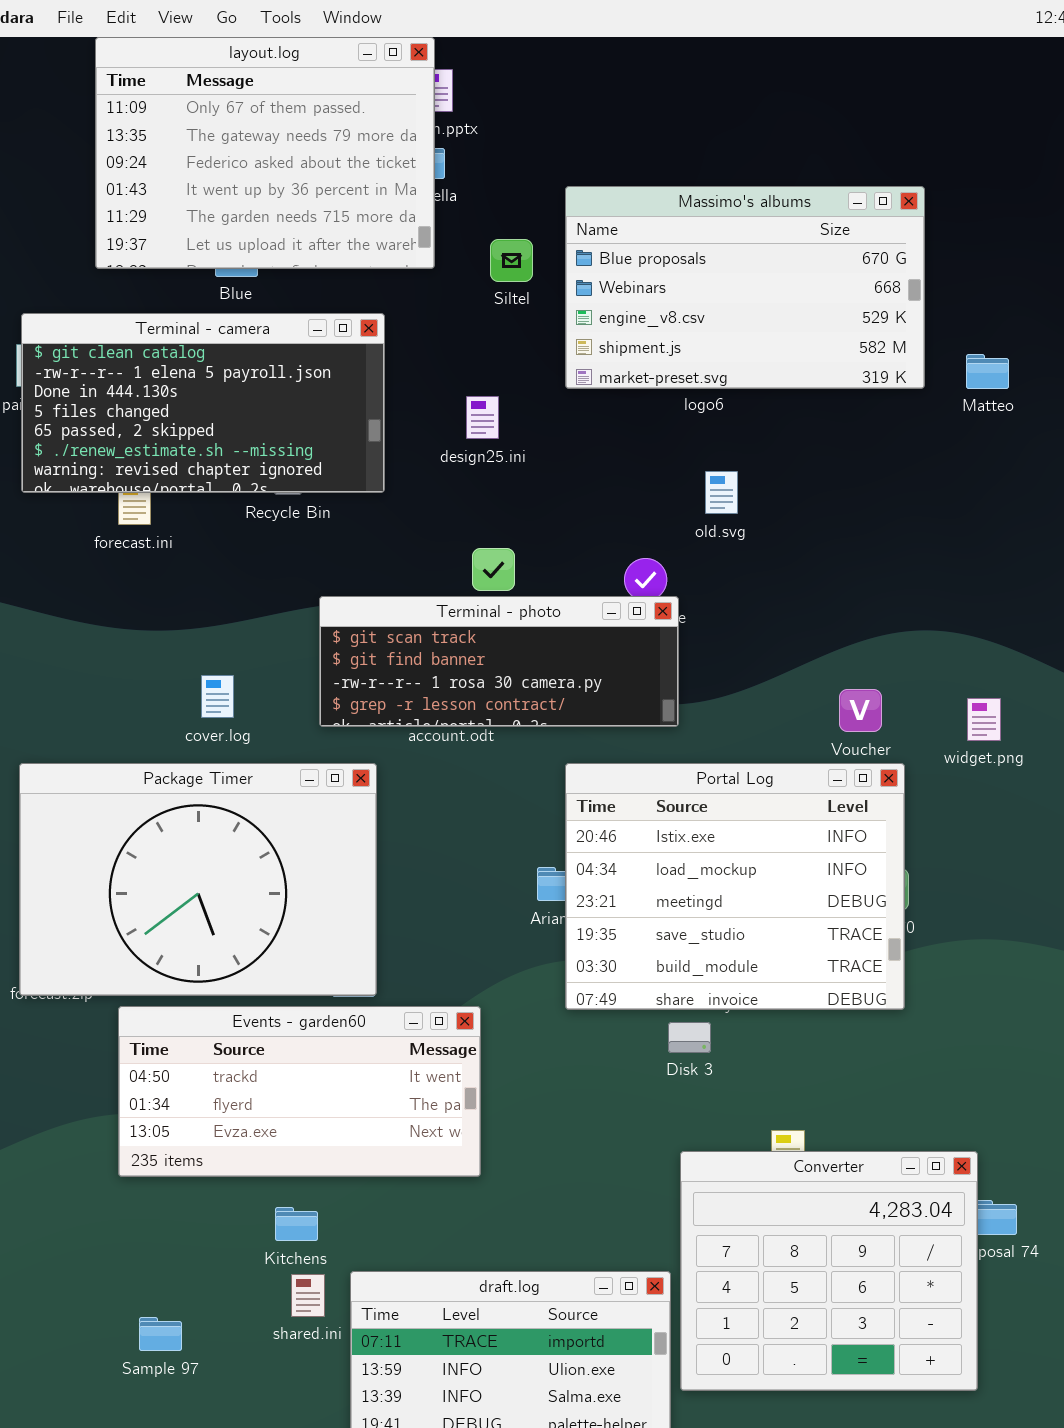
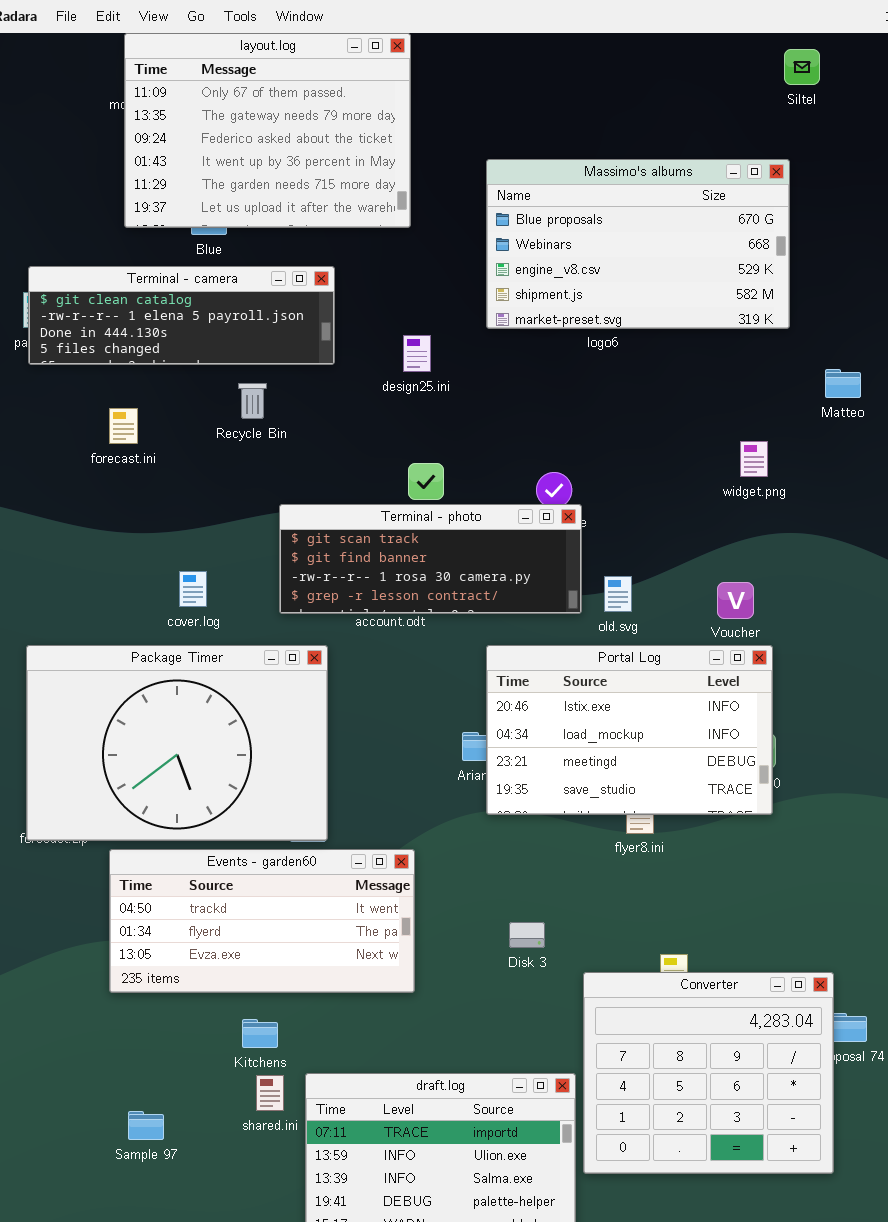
layout.log: [95,37,435,269] -> [124,33,411,228], moved
Siltel: [490,239,533,282] -> [784,49,820,85], moved
Terminal - camera: [21,313,385,493] -> [28,266,335,365], resized
Matteo: [966,354,1009,389] -> [825,369,861,398], moved
old.svg: [705,471,738,514] -> [604,576,632,612], moved
widget.png: [967,698,1001,741] -> [740,441,768,477], moved
Portal Log: [565,763,905,1010] -> [486,645,773,815], resized
Disk 3: [668,1022,711,1053] -> [509,922,545,948], moved

